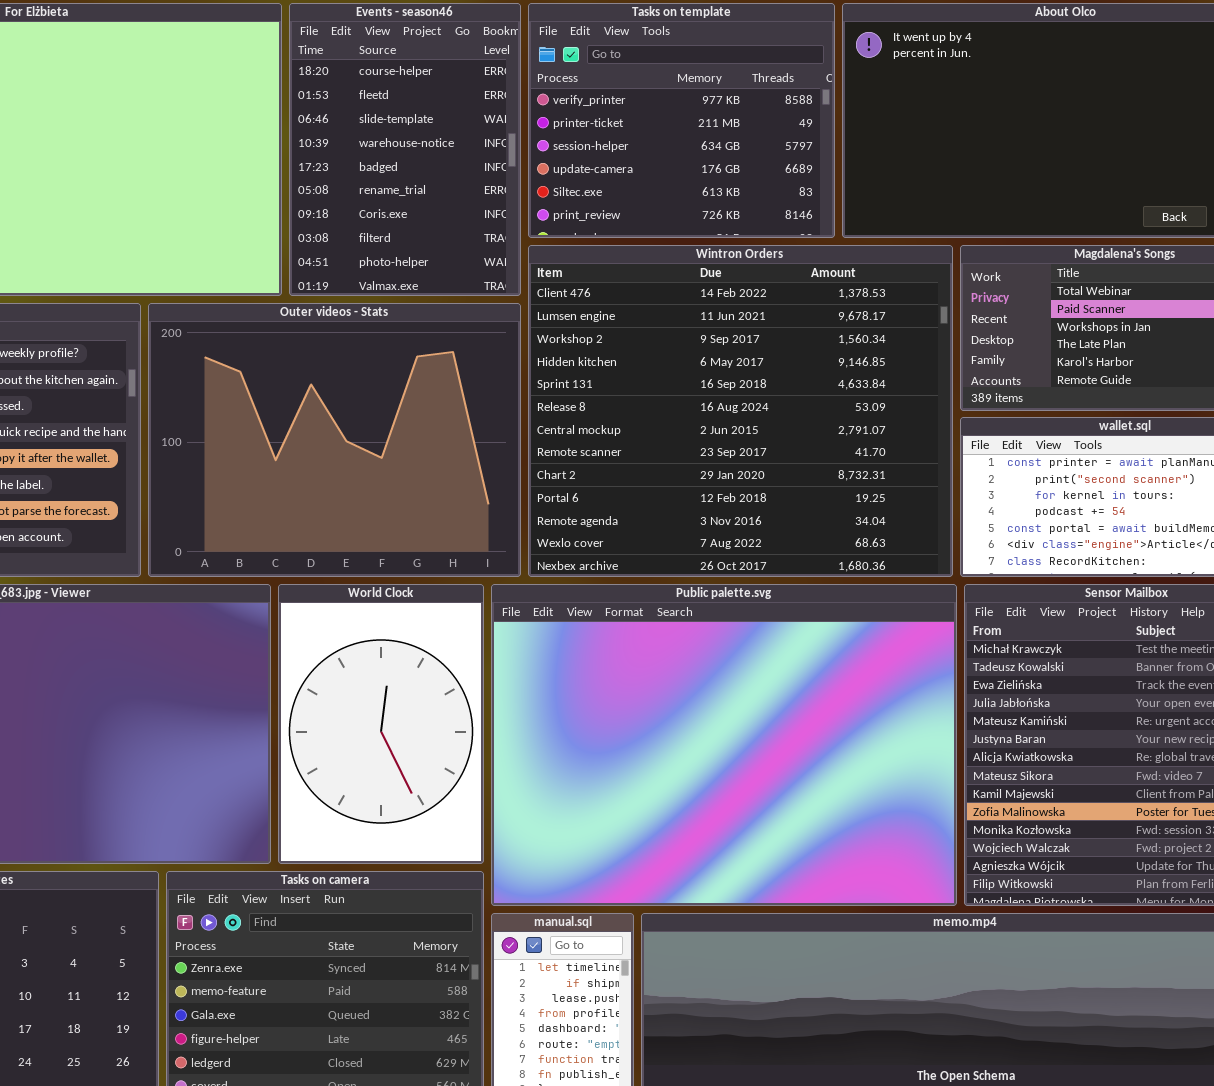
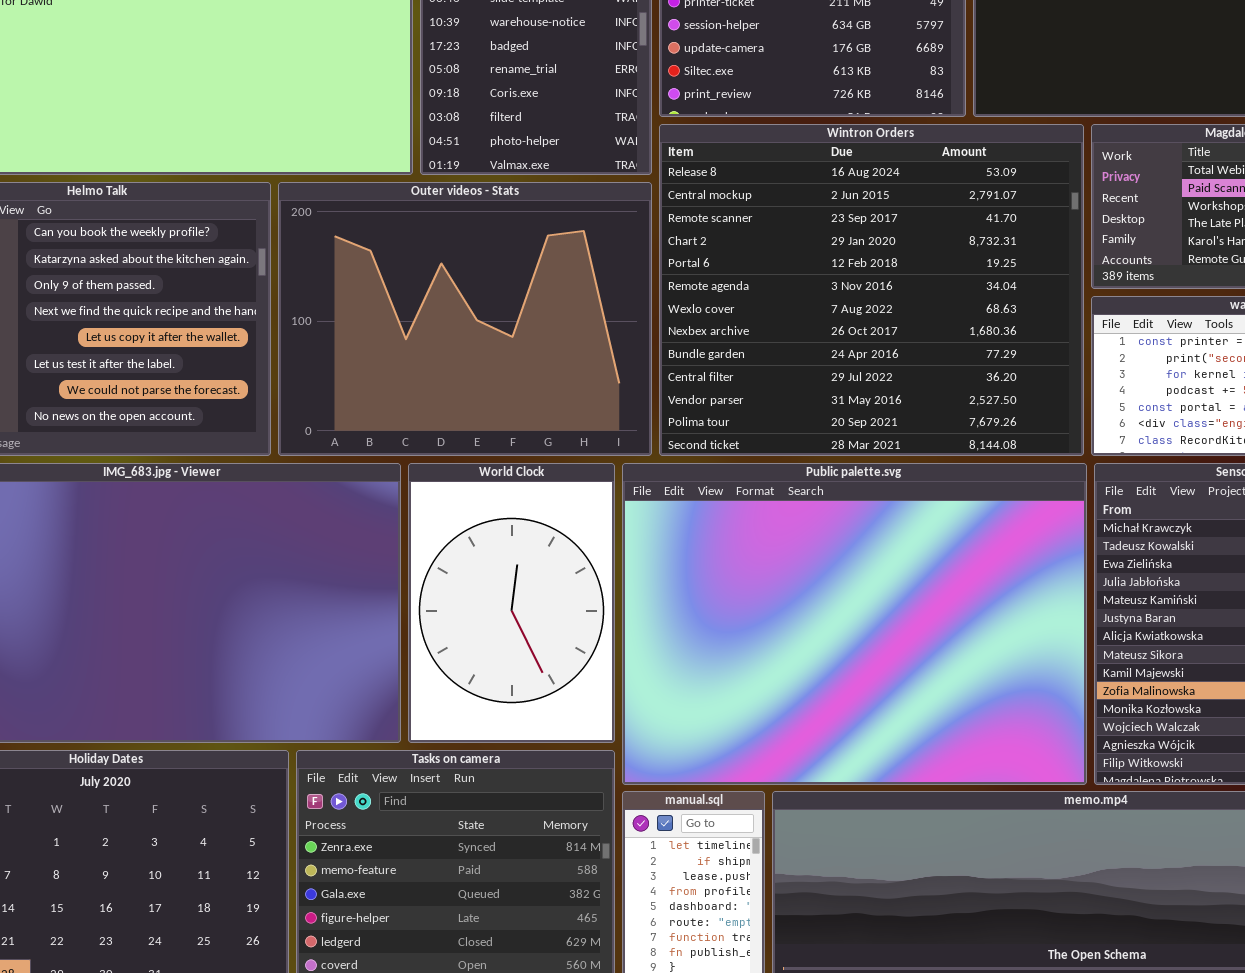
Wintron Orders: [528,245,953,577] -> [659,124,1084,456], scrolled down 5 rows

